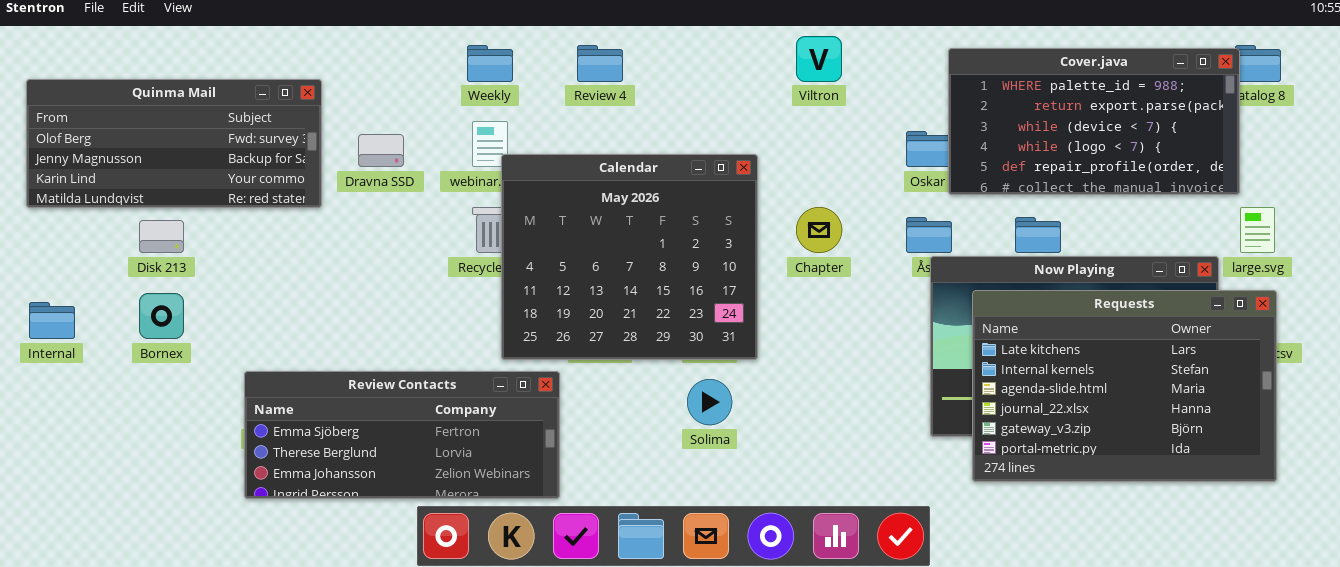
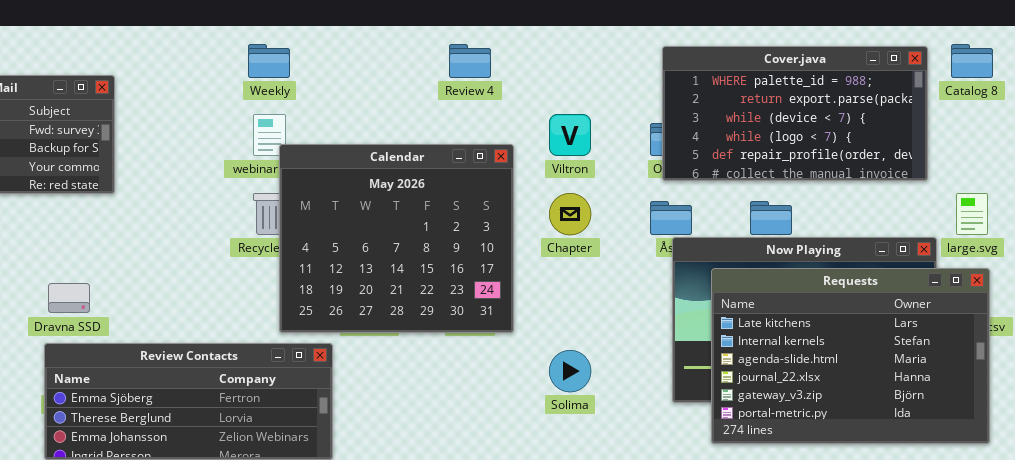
Viltron: [796,36,842,82] -> [549,114,591,156], moved
Review 4: [577,45,623,82] -> [449,44,491,78], moved
Cover.java: [948,48,1240,195] -> [662,46,928,181], moved
Dravna SSD: [358,134,404,167] -> [48,283,90,313], moved
Solima: [687,379,732,425] -> [549,350,591,392], moved

